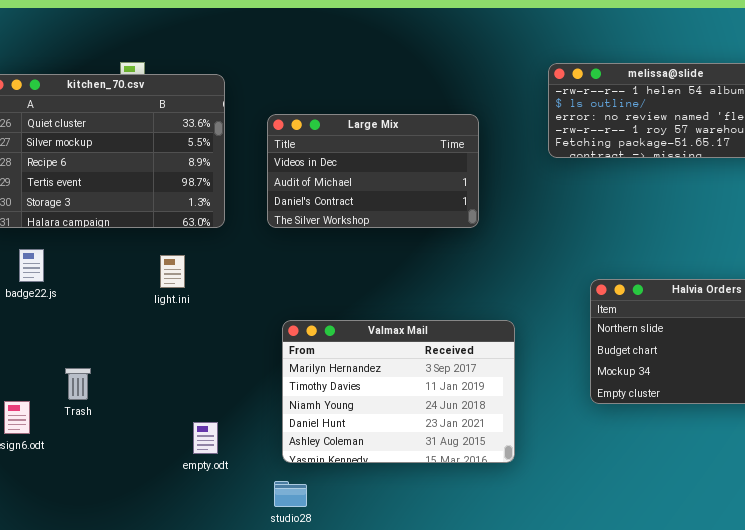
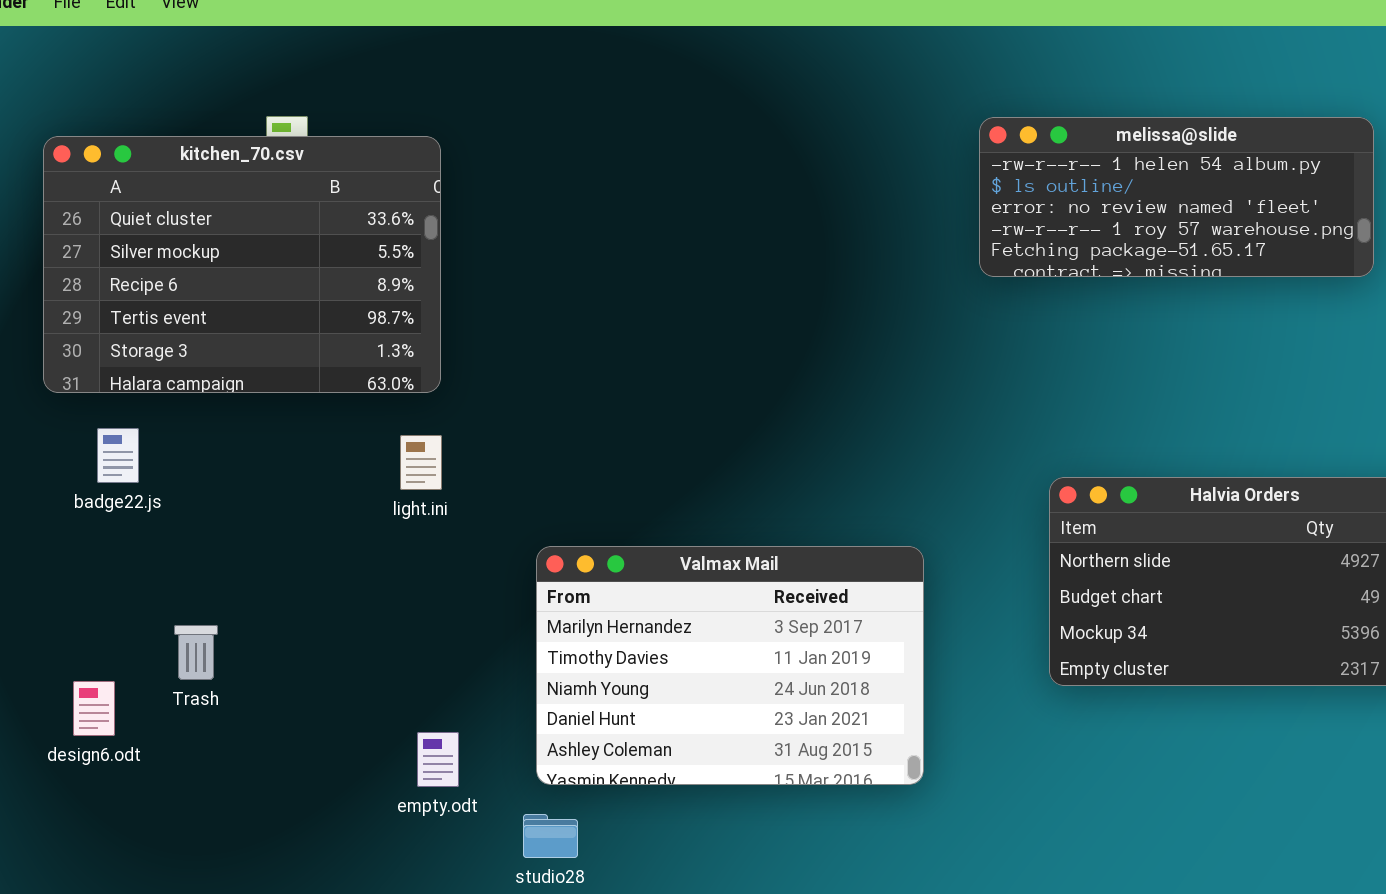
Large Mix: [267,114,479,228] -> none, closed
light.ini: [160,255,185,288] -> [400,435,442,490], moved
empty.odt: [193,422,218,454] -> [417,732,459,787], moved

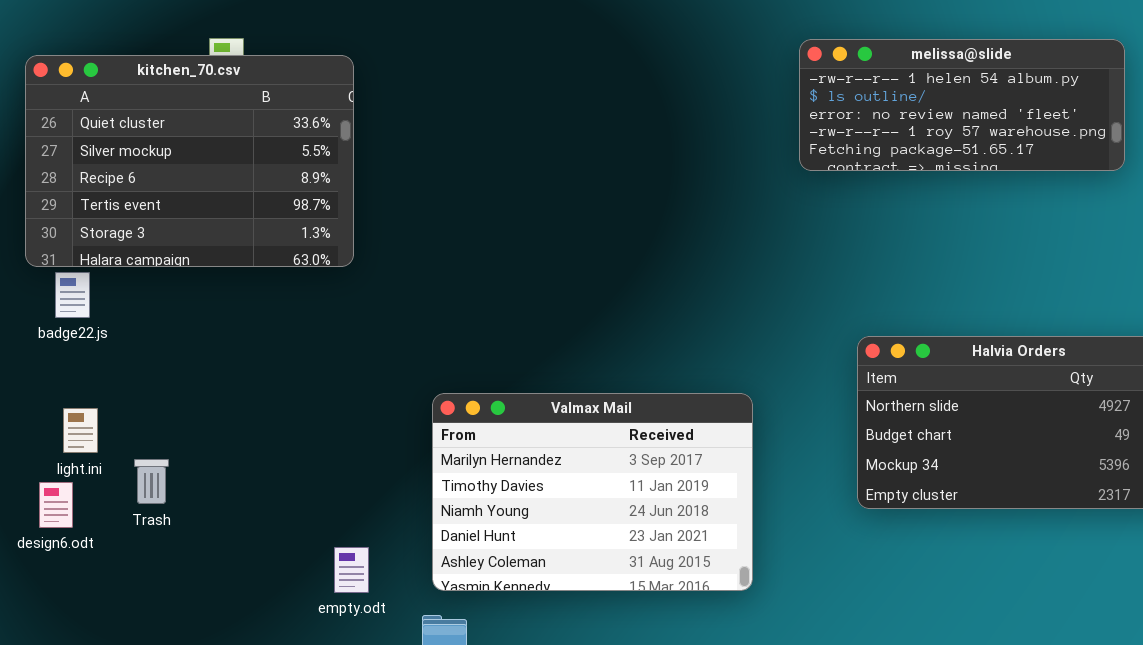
badge22.js: [97,428,139,483] -> [55,272,90,318], moved
light.ini: [400,435,442,490] -> [63,408,98,453], moved
design6.odt: [73,681,115,736] -> [39,482,73,528], moved

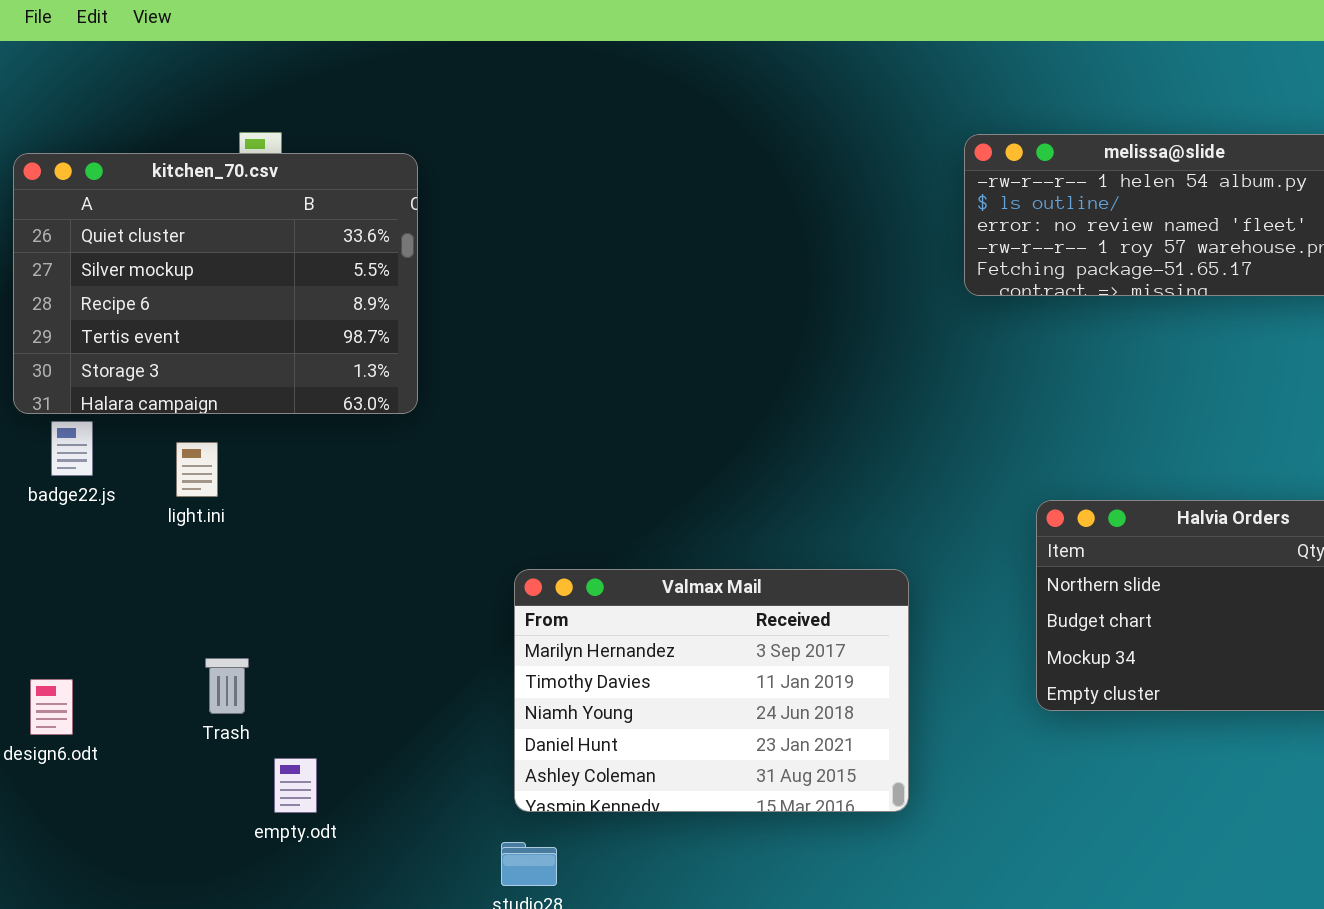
light.ini: [63,408,98,453] -> [176,442,218,497], moved
Trash: [134,459,169,504] -> [205,658,249,714], moved
empty.odt: [334,547,369,593] -> [274,758,317,813], moved

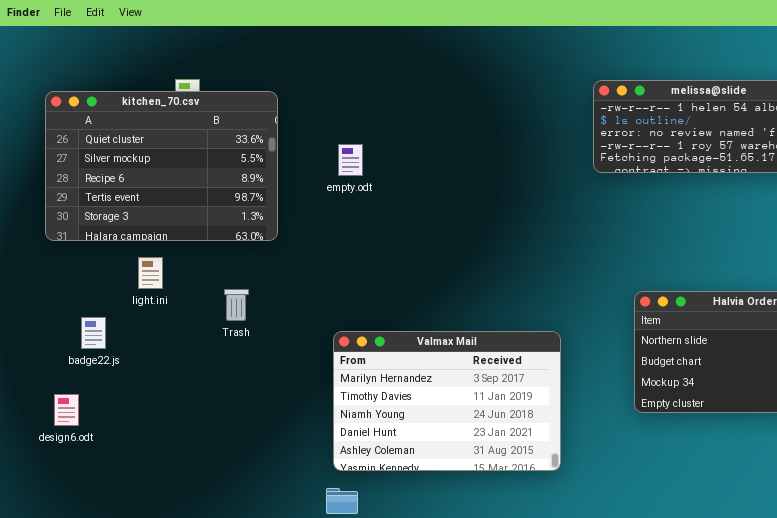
badge22.js: [51,421,93,476] -> [81,317,106,349], moved
Trash: [205,658,249,714] -> [224,289,249,321], moved
empty.odt: [274,758,317,813] -> [338,144,363,176], moved

